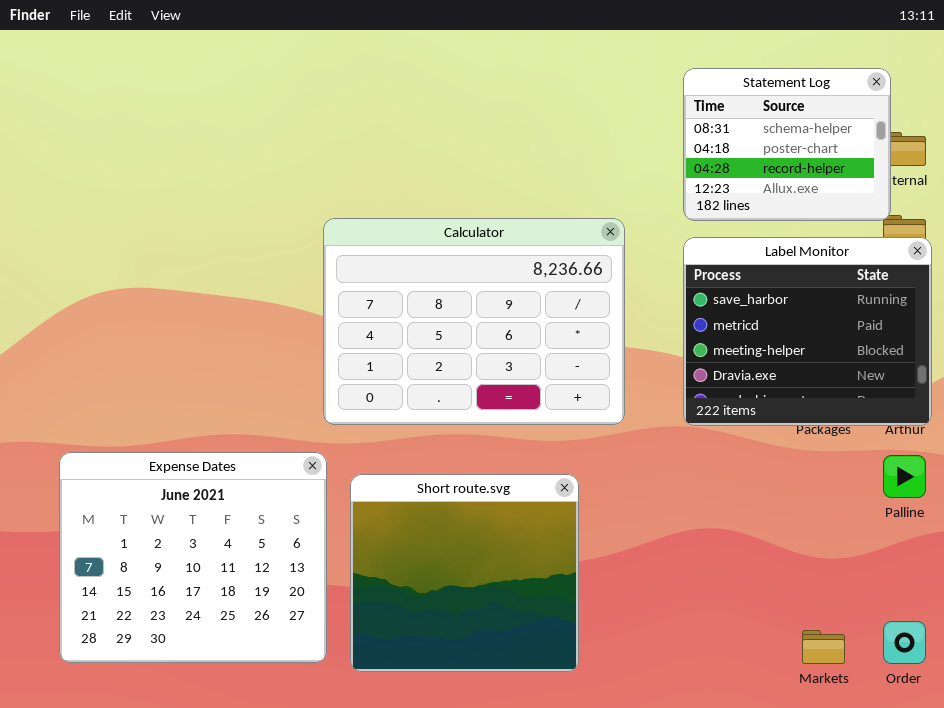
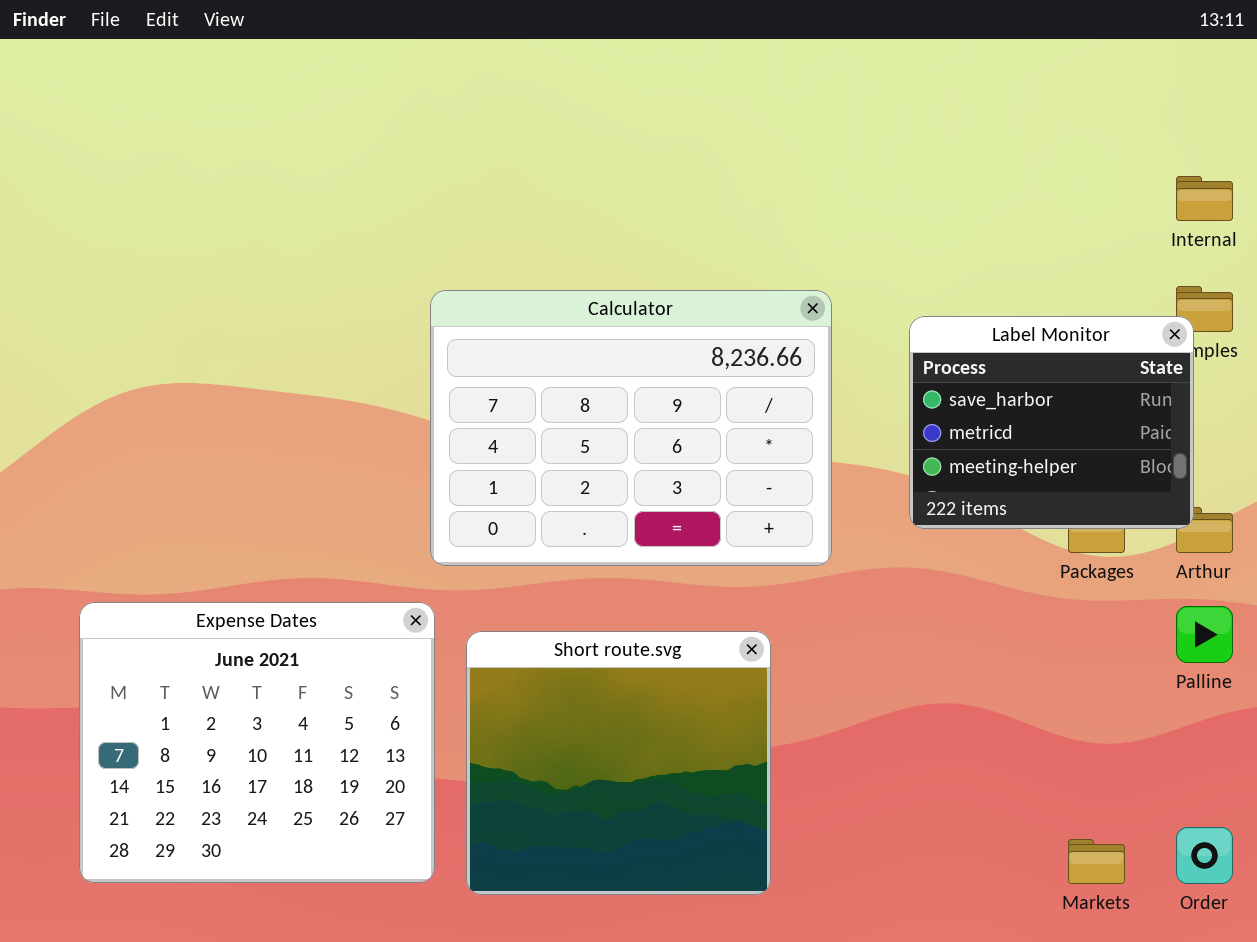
Statement Log: [683,68,891,221] -> none, closed
Label Monitor: [683,237,932,426] -> [909,316,1194,529], resized

